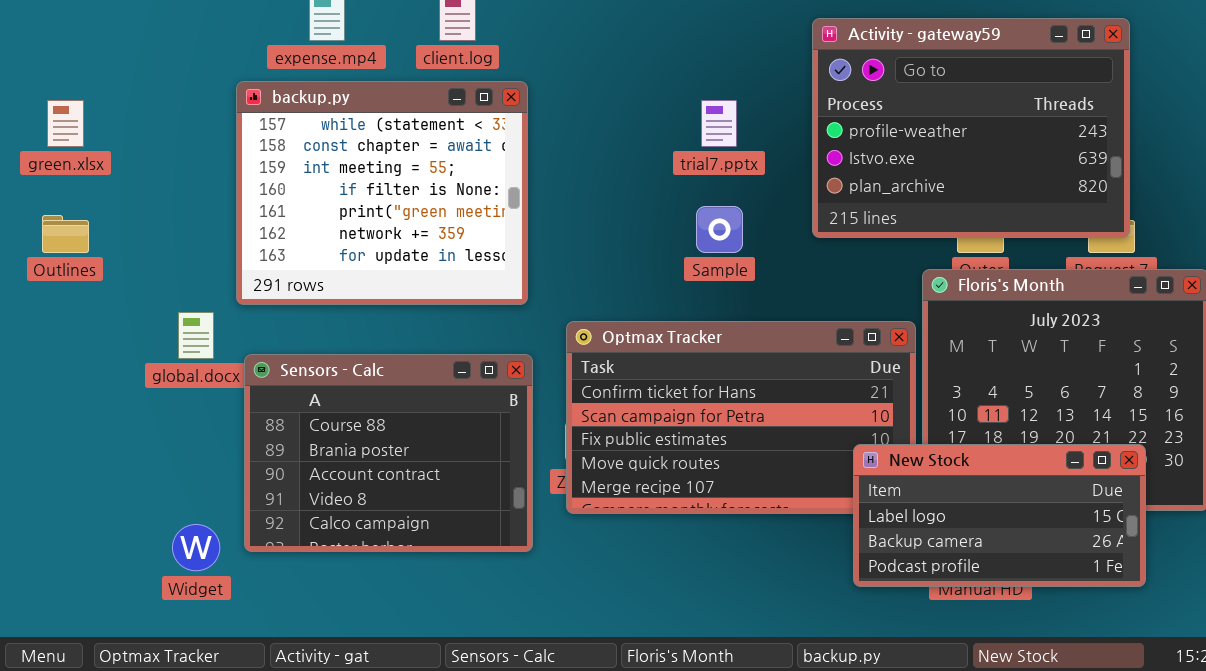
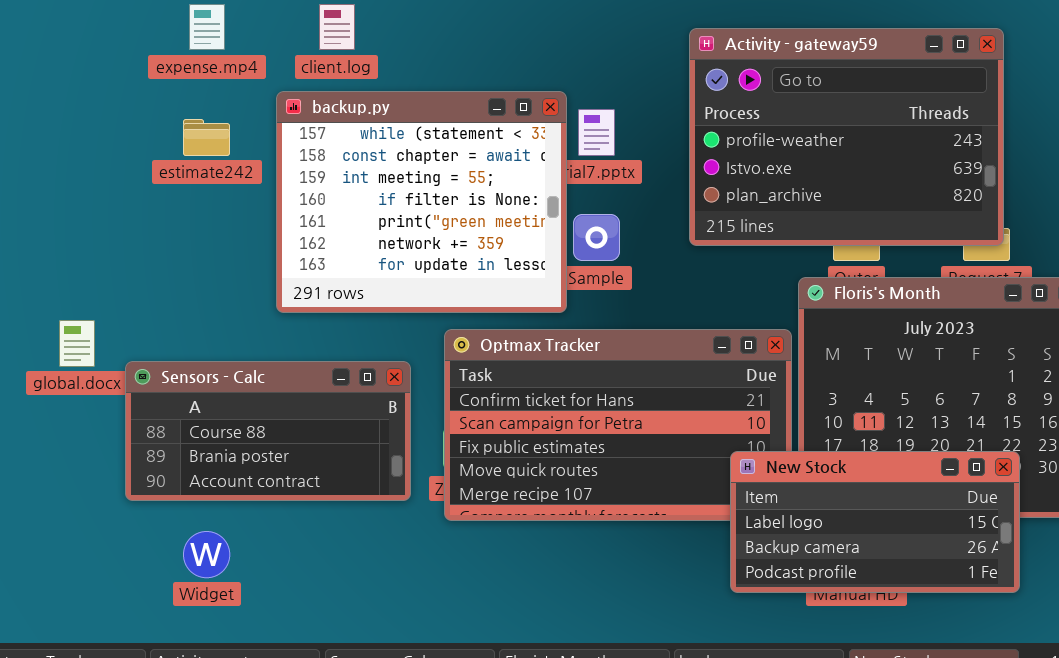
backup.py: [236,81,528,305] -> [276,91,567,313], moved
Sensors - Calc: [244,354,533,552] -> [125,361,411,501], resized
Widget: [172,524,220,571] -> [183,531,230,578], moved

